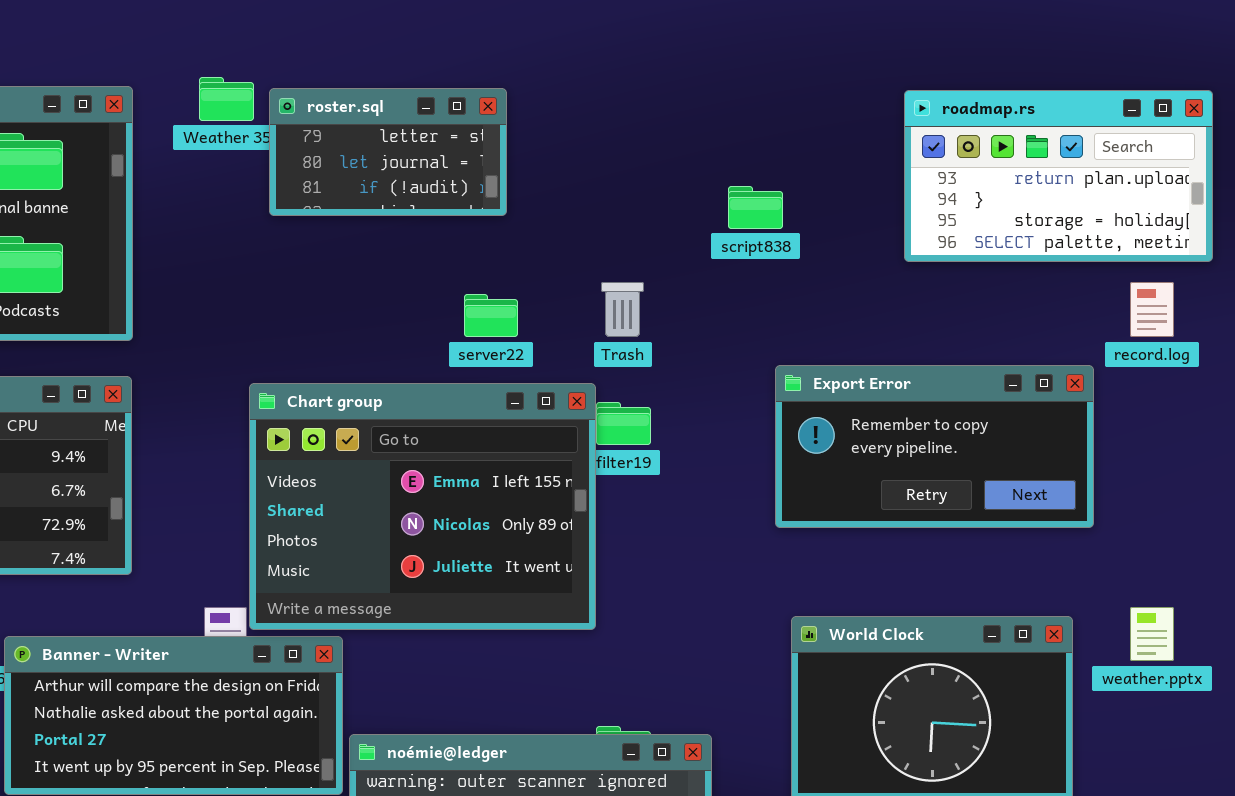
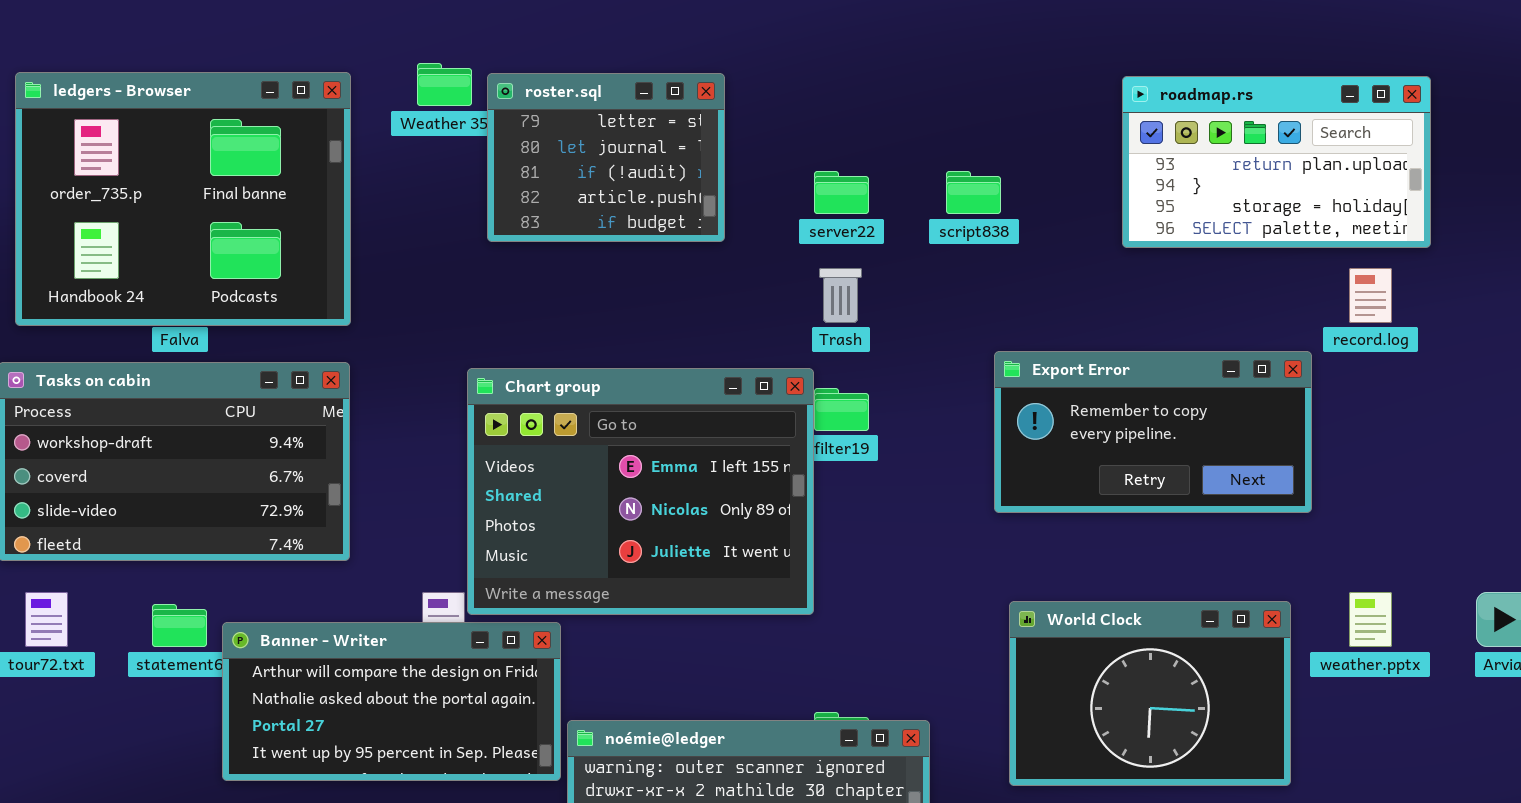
roster.sql: [269,88,507,216] -> [487,73,725,242], resized
server22: [464,294,518,337] -> [814,171,869,214], moved

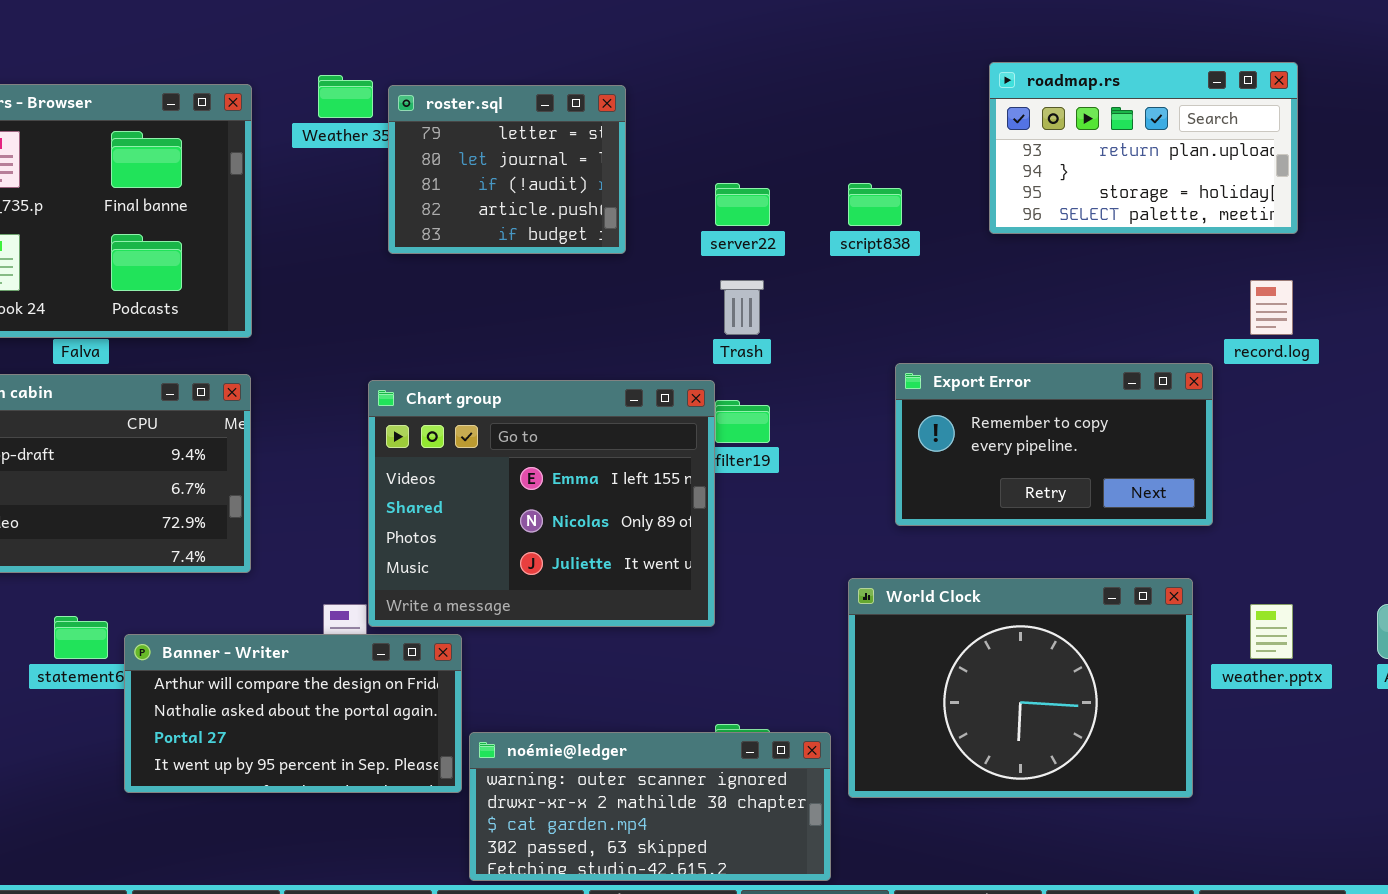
roadmap.rs: [1122,76,1431,248] -> [989,62,1298,234], moved
World Clock: [1009,601,1291,786] -> [848,578,1193,798], resized

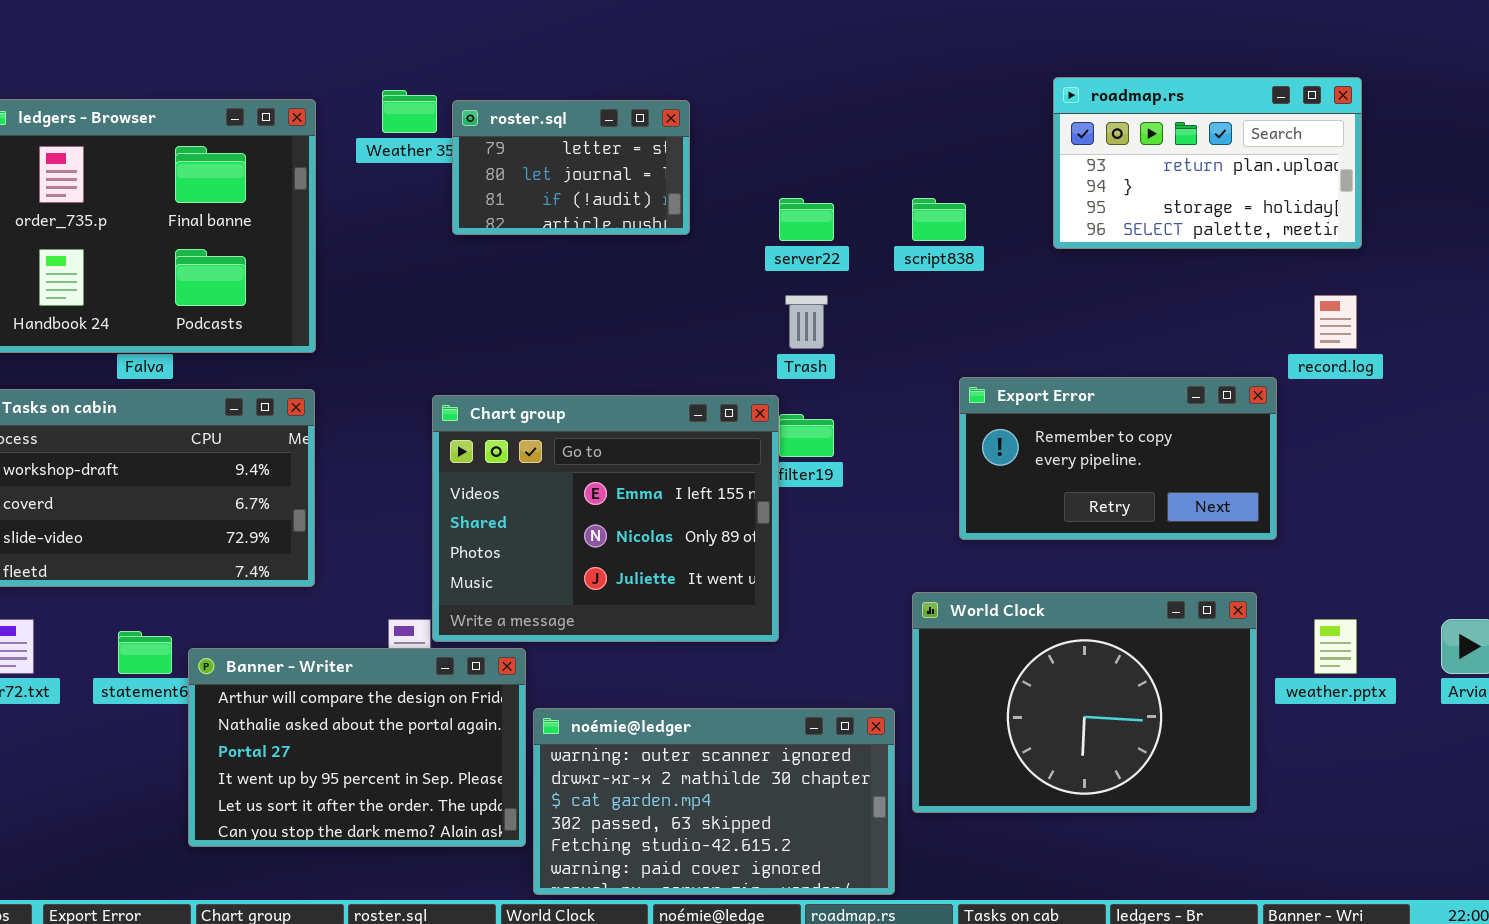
roster.sql: [388,85,626,254] -> [452,100,690,235], resized
Banner - Writer: [124,634,462,793] -> [188,648,526,847], resized
noémie@ledger: [469,732,831,881] -> [533,708,895,895], resized

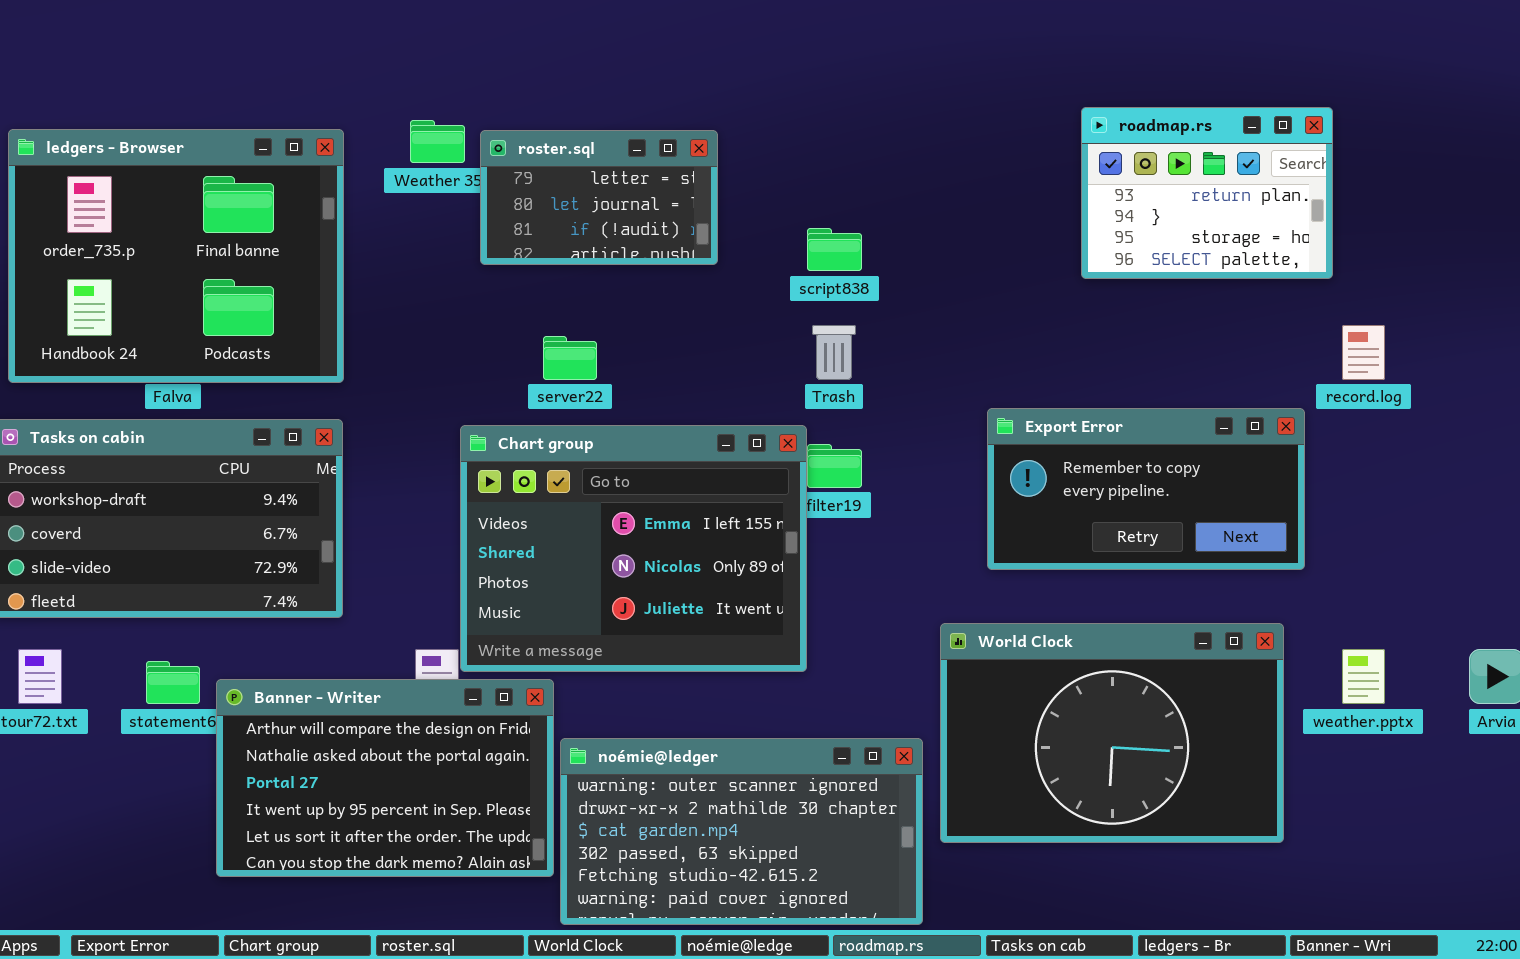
roadmap.rs: [1053,77,1362,249] -> [1081,107,1333,279], resized
server22: [779,198,834,241] -> [543,336,597,380], moved
script838: [912,198,966,241] -> [807,228,862,271], moved

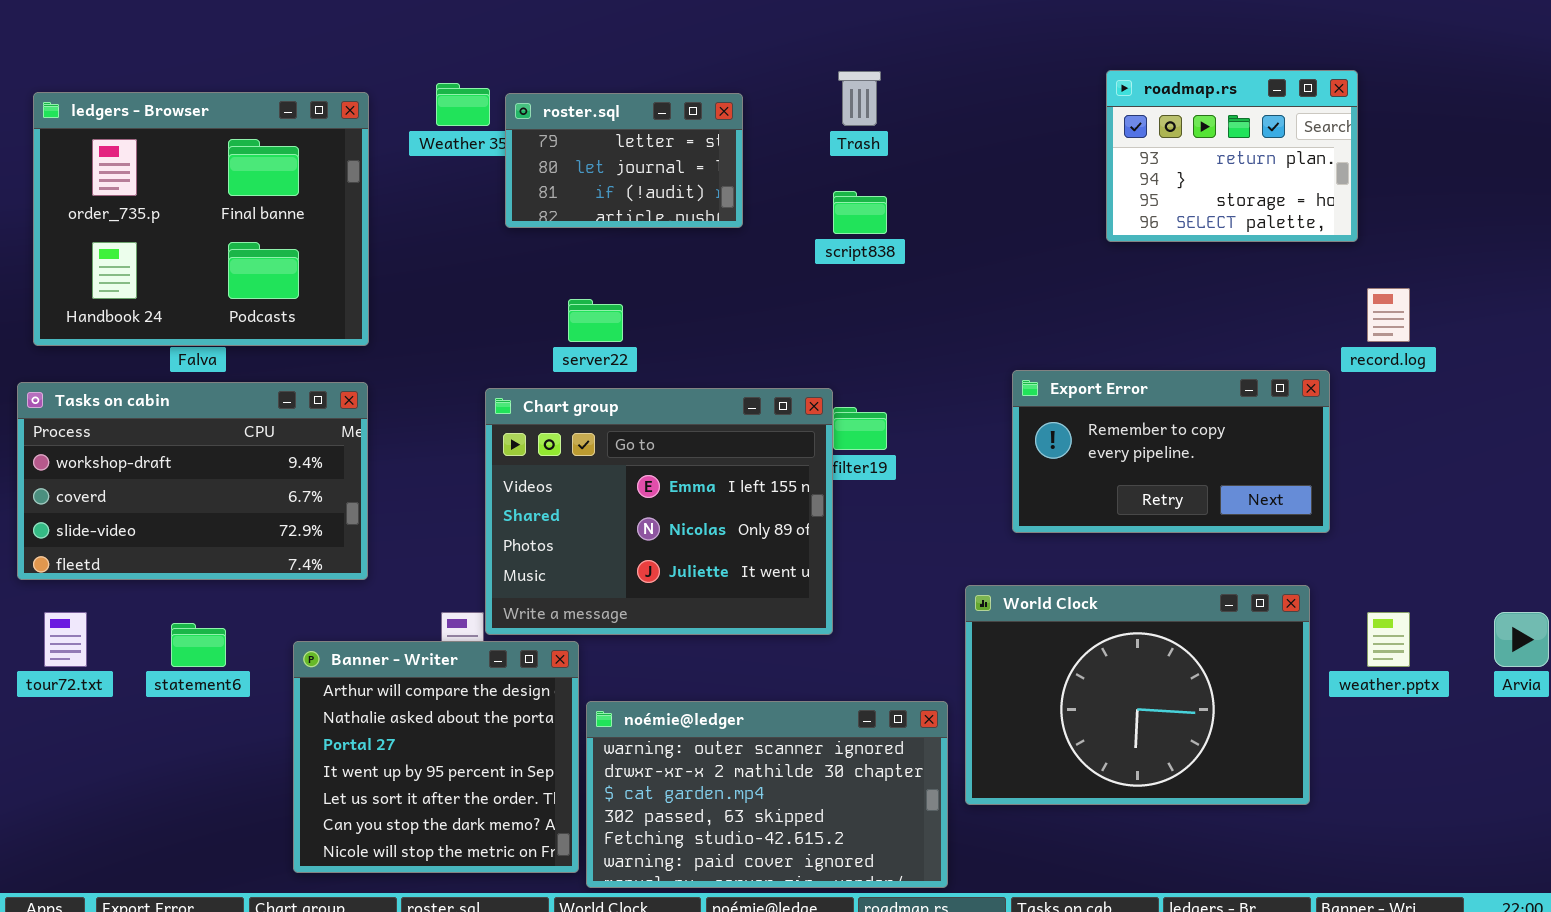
Trash: [812,325,856,380] -> [838,71,881,126], moved
Banner - Writer: [216,679,554,877] -> [293,641,579,873], resized

